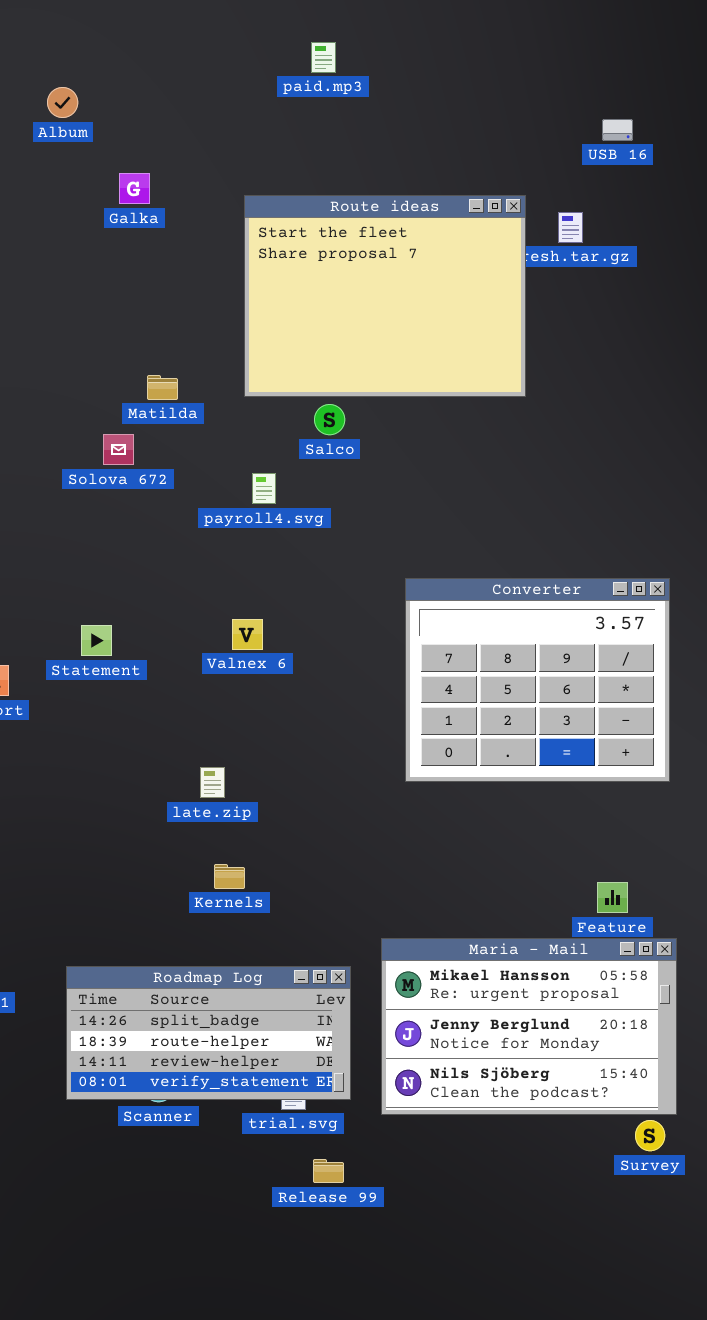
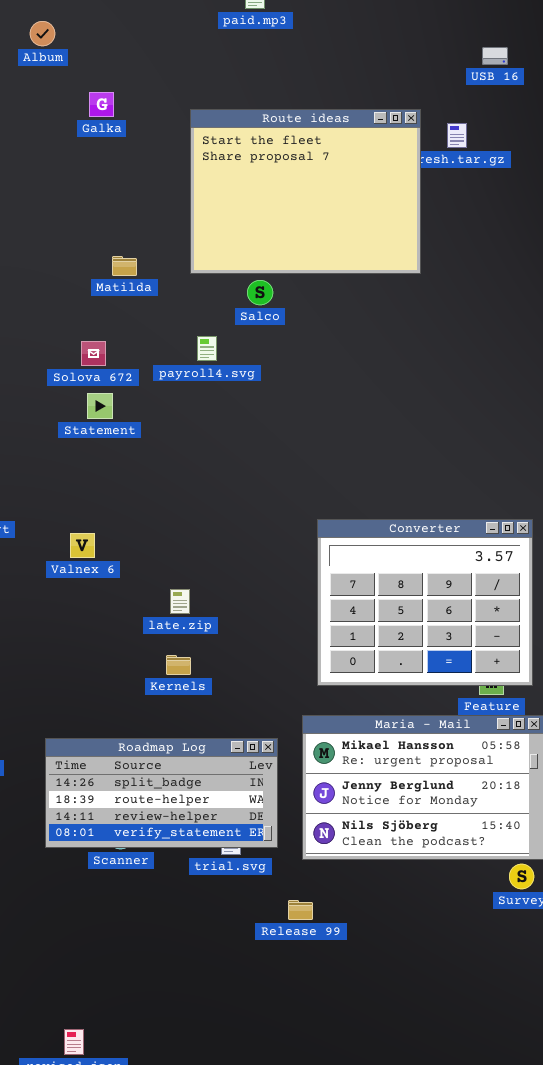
Solova 672: [103,434,134,465] -> [81,341,106,366], moved
Converter: [405,578,670,782] -> [317,519,533,686], moved
Valnex 6: [232,619,263,650] -> [70,533,95,558], moved
Statement: [81,625,112,656] -> [87,393,113,419], moved
late.zip: [200,767,225,798] -> [170,589,190,614], moved
Release 99: [313,1159,344,1183] -> [288,900,313,920], moved

